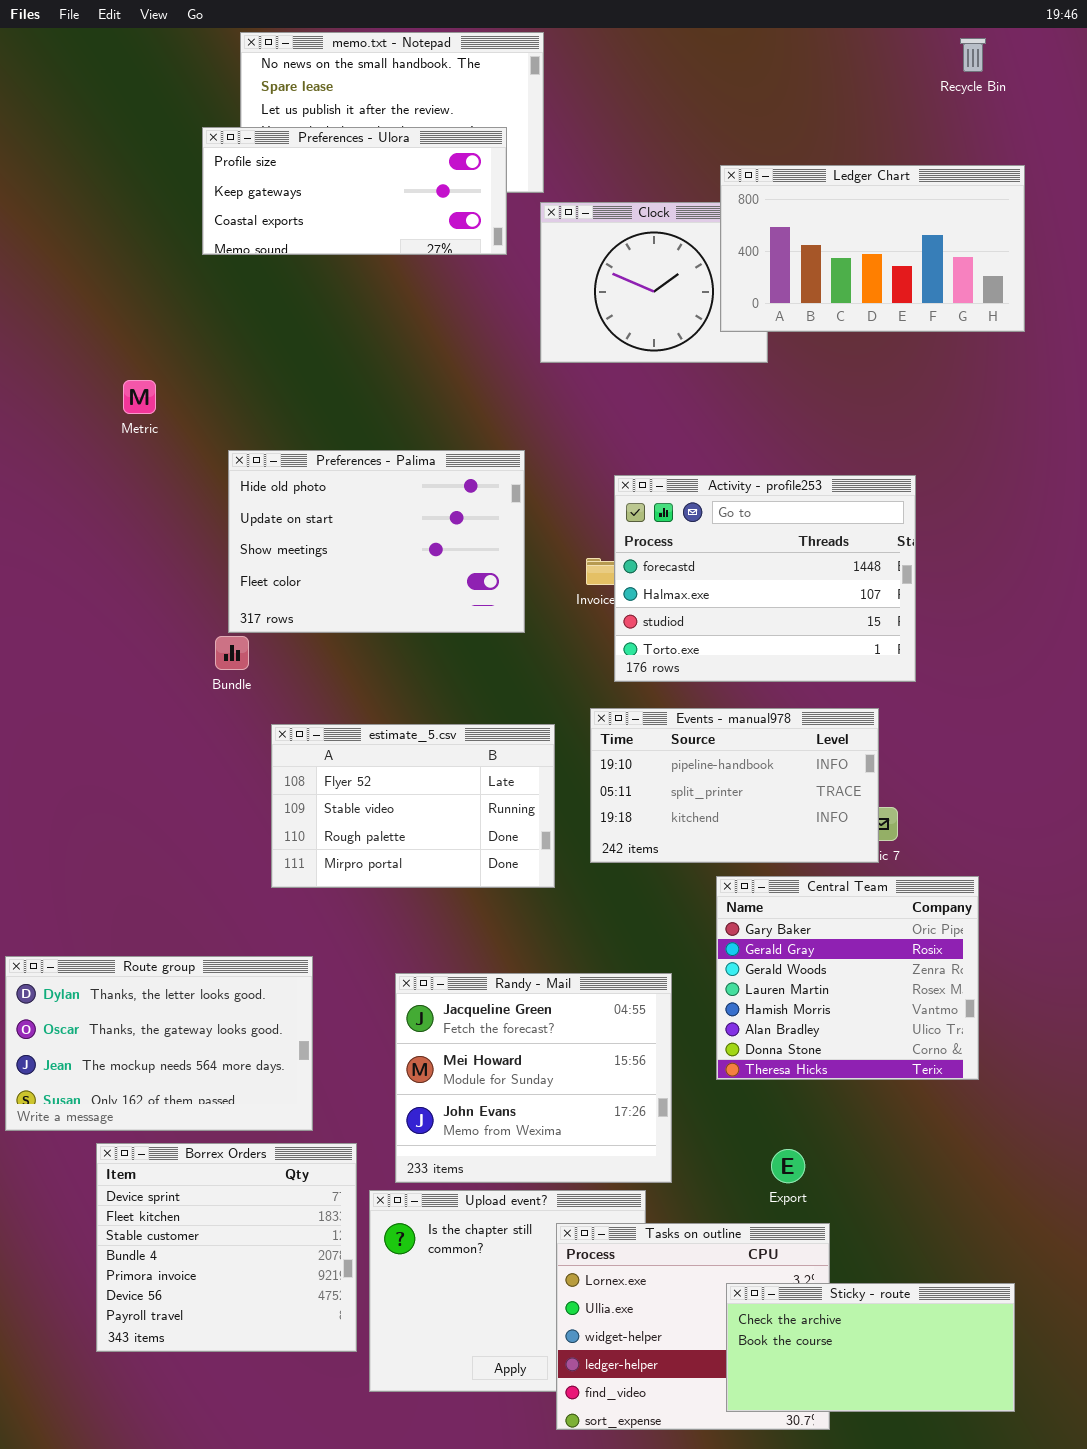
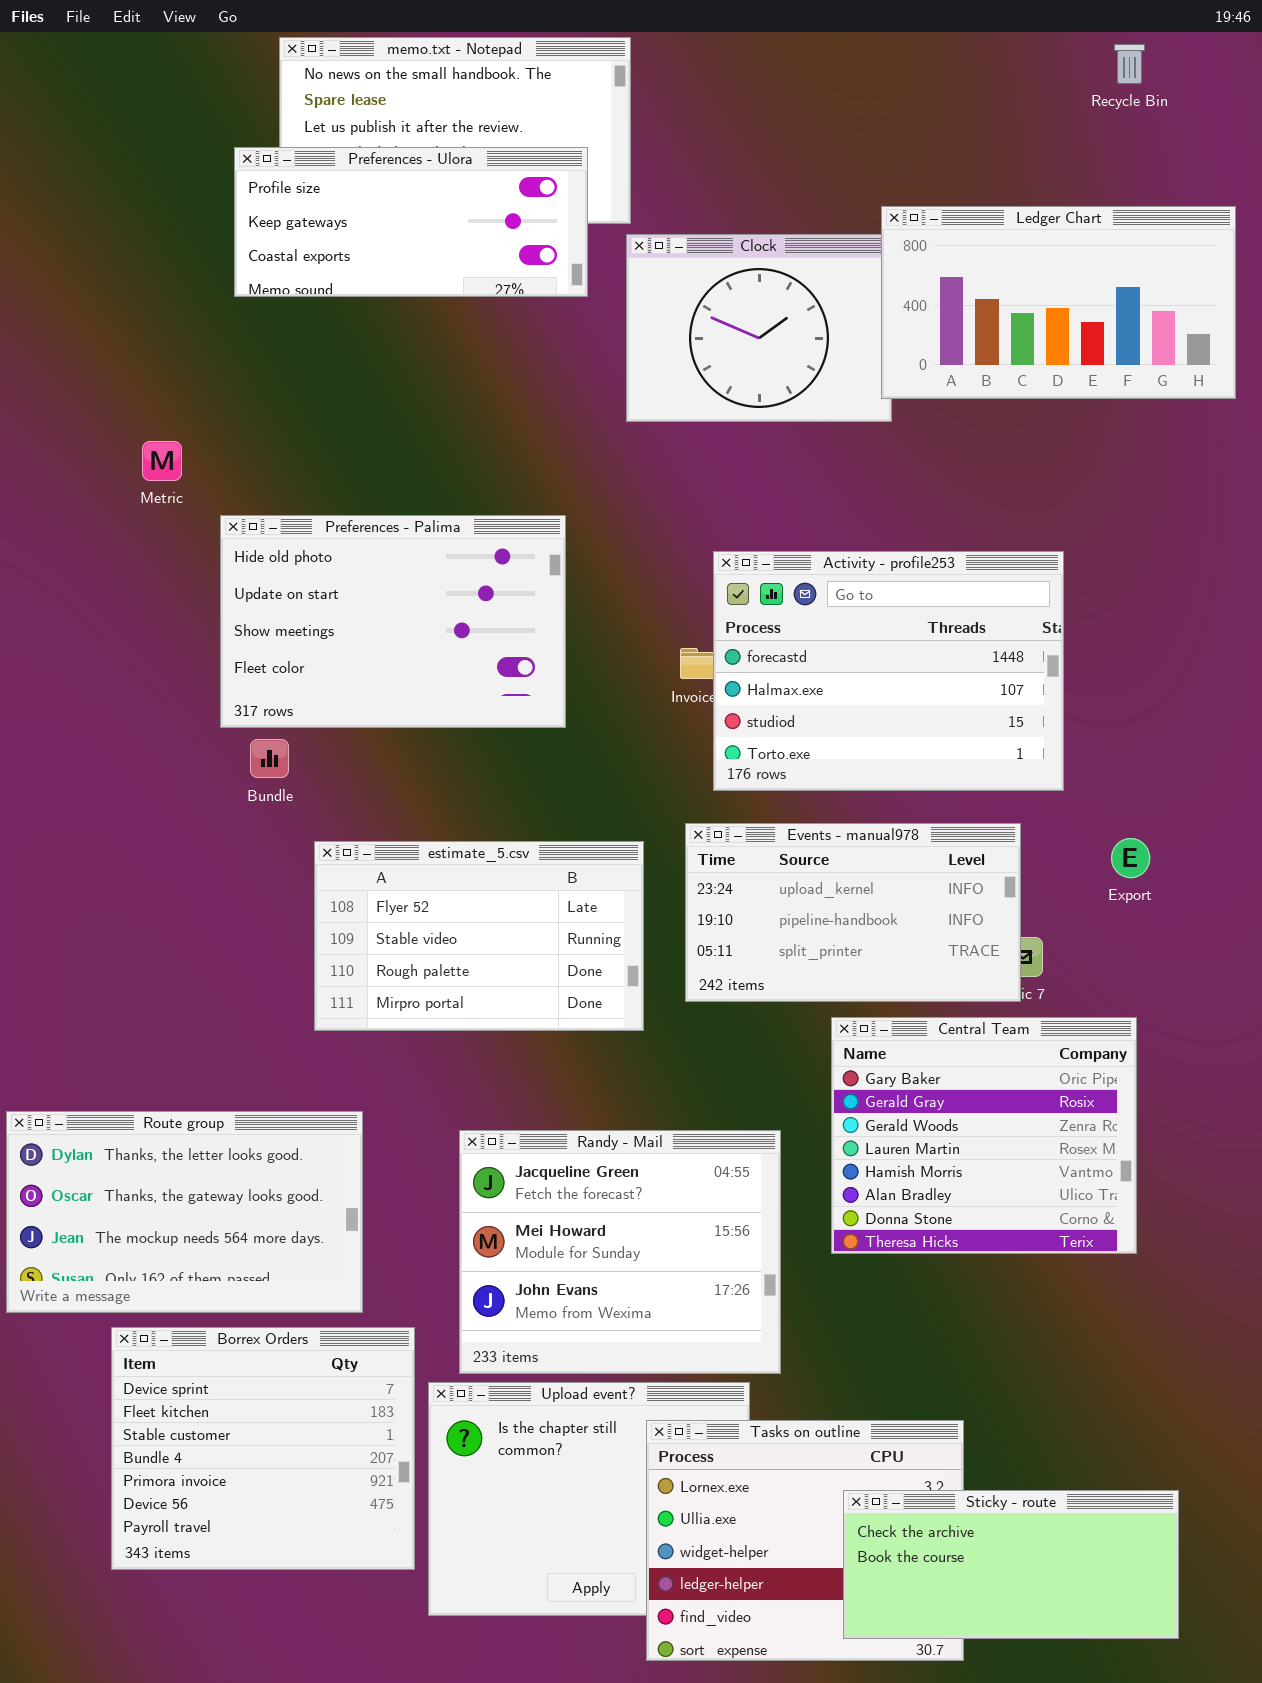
Ledger Chart: [720,165,1025,332] -> [881,206,1236,399], moved
Preferences - Palima: [228,450,525,633] -> [220,515,566,728], moved
Events - manual978: [590,708,879,863] -> [685,823,1021,1002], scrolled up 1 row
Export: [771,1149,805,1183] -> [1111,838,1150,878], moved

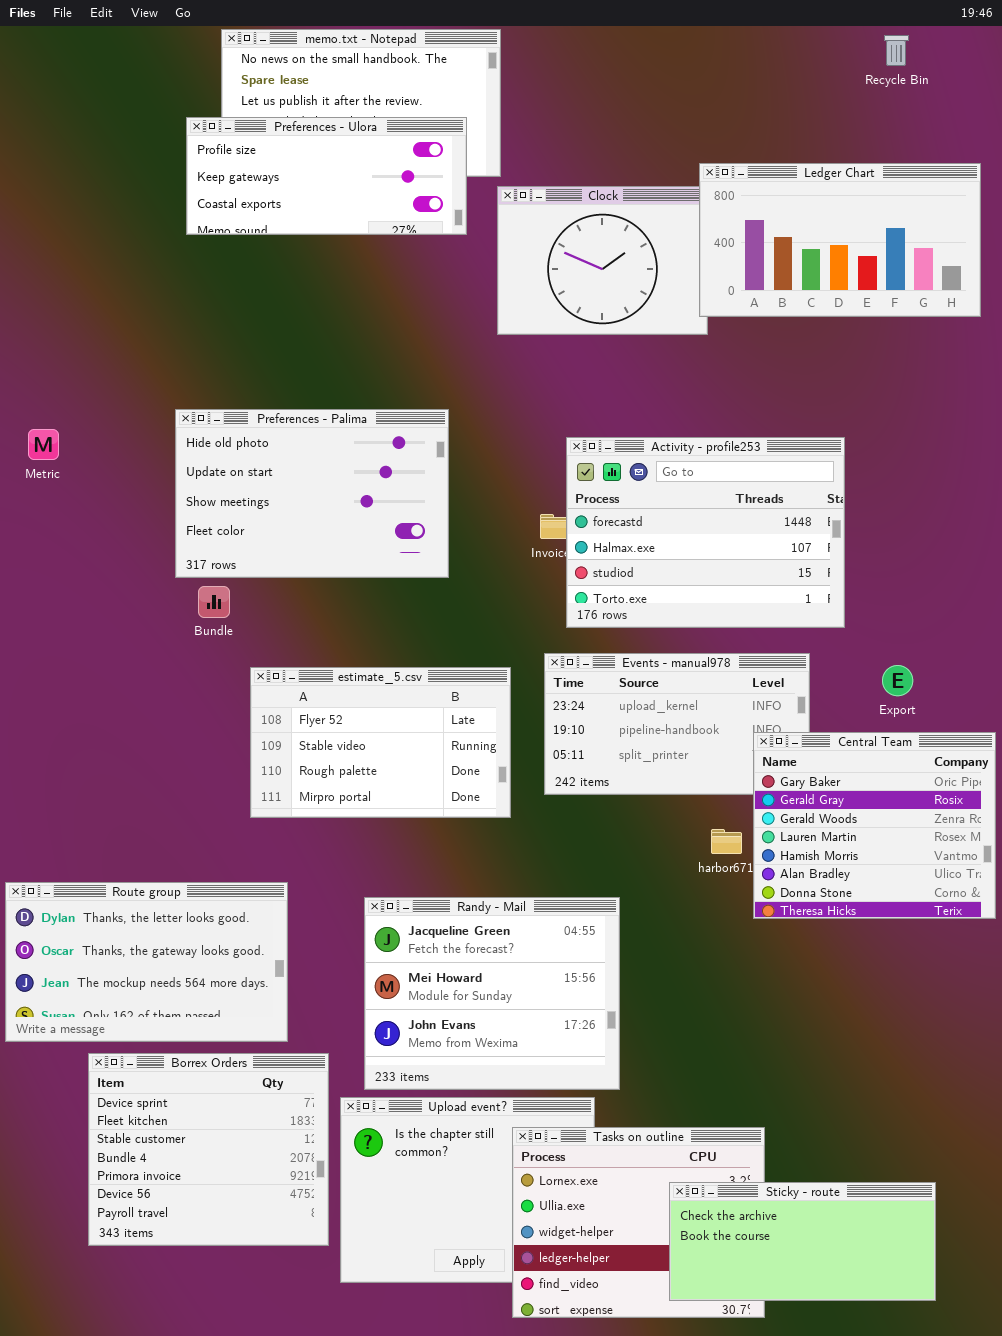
Metric: [142,441,182,481] -> [28,429,59,460], moved
Central Team: [831,1017,1137,1254] -> [753,732,996,919], moved

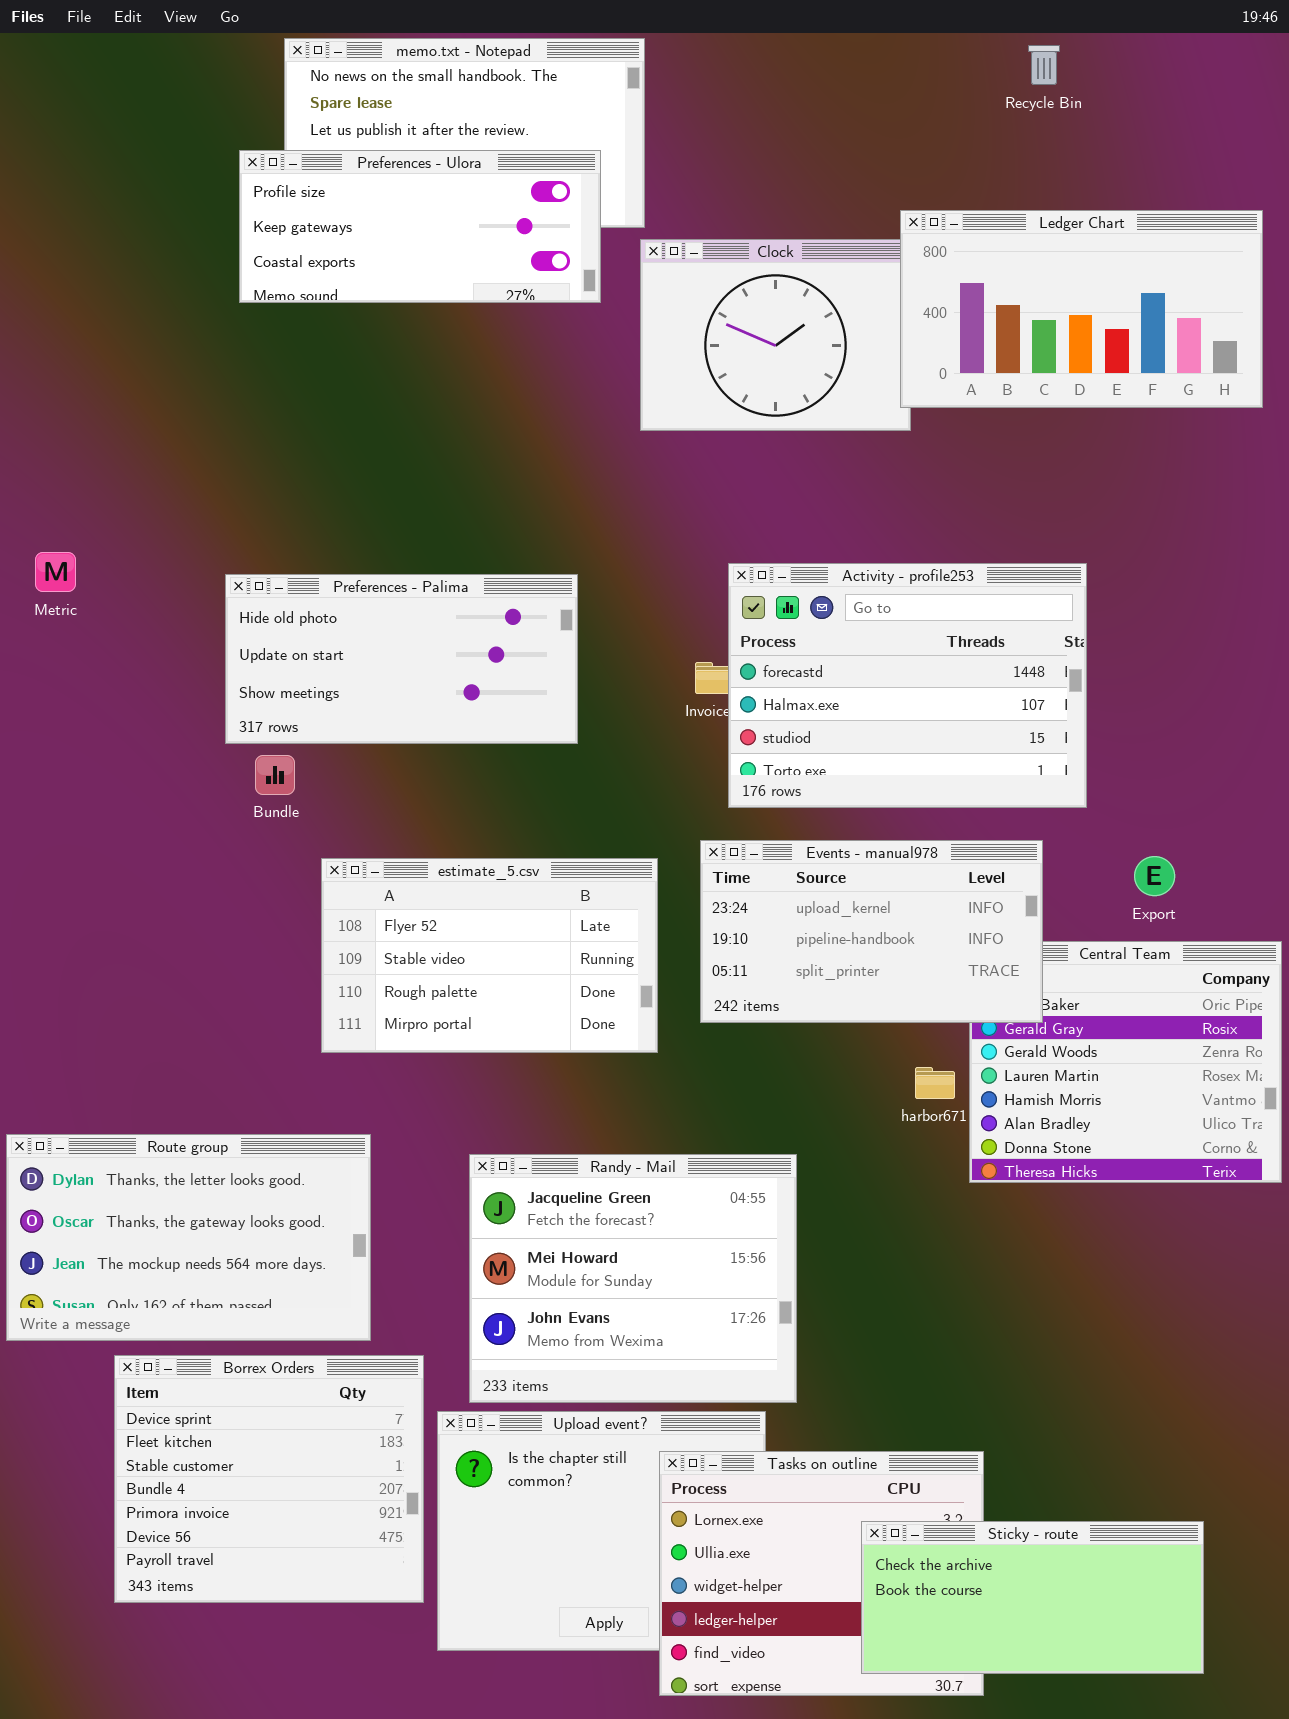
Recycle Bin: [884,35,909,66] -> [1028,45,1060,85], moved
Preferences - Palima: [175,409,449,578] -> [225,574,578,744], resized
Events - manual978: [544,653,810,795] -> [700,840,1043,1023], raised

